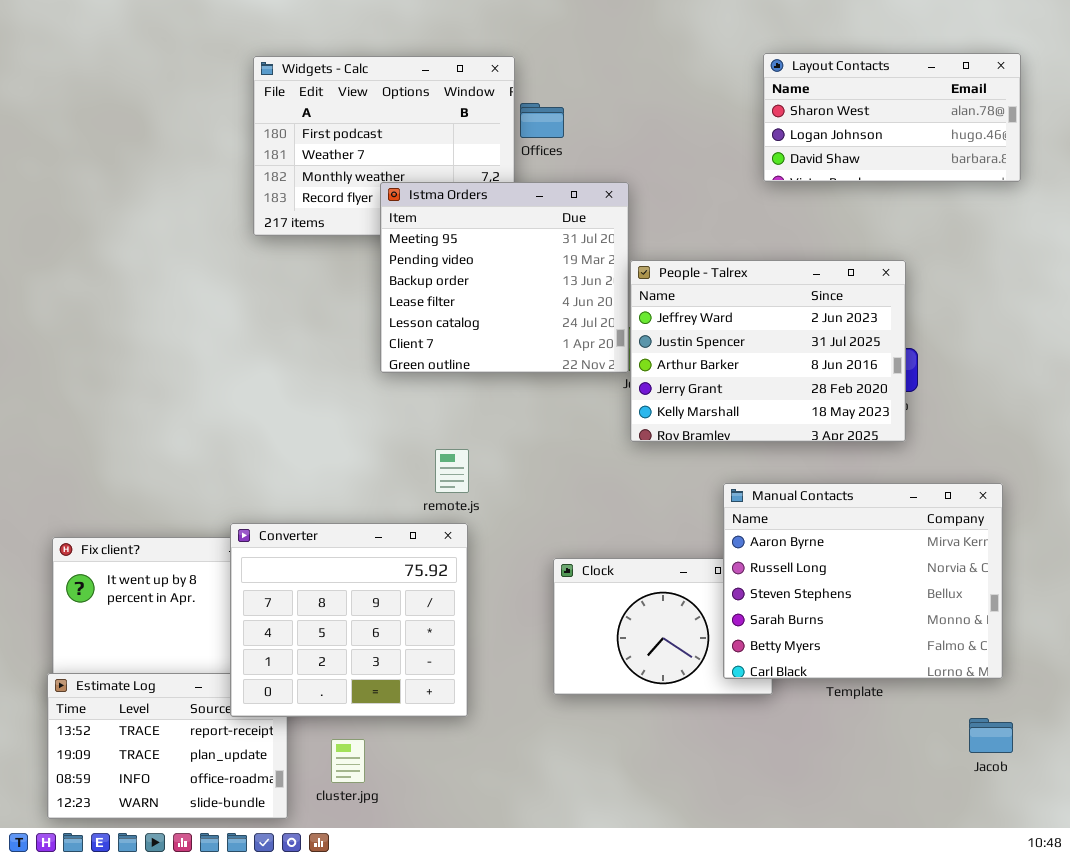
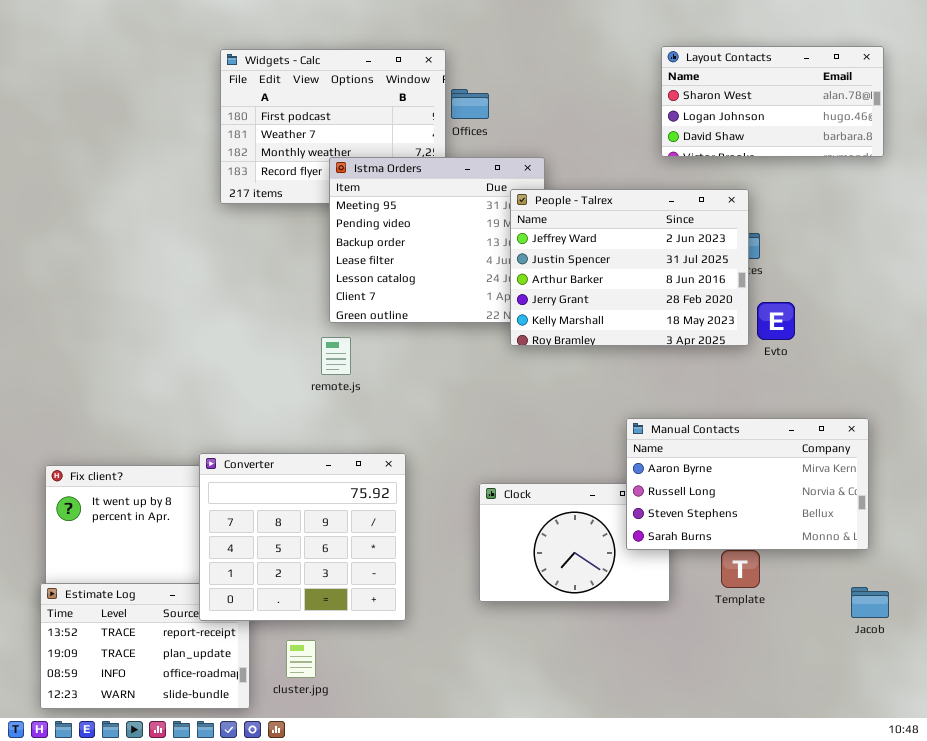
People - Talrex: [630,260,906,442] -> [510,189,749,346], moved
remote.js: [435,449,469,493] -> [321,337,351,375], moved
Manual Contacts: [723,483,1003,679] -> [626,418,869,550], resized
Jacob: [969,718,1013,753] -> [851,587,889,618], moved

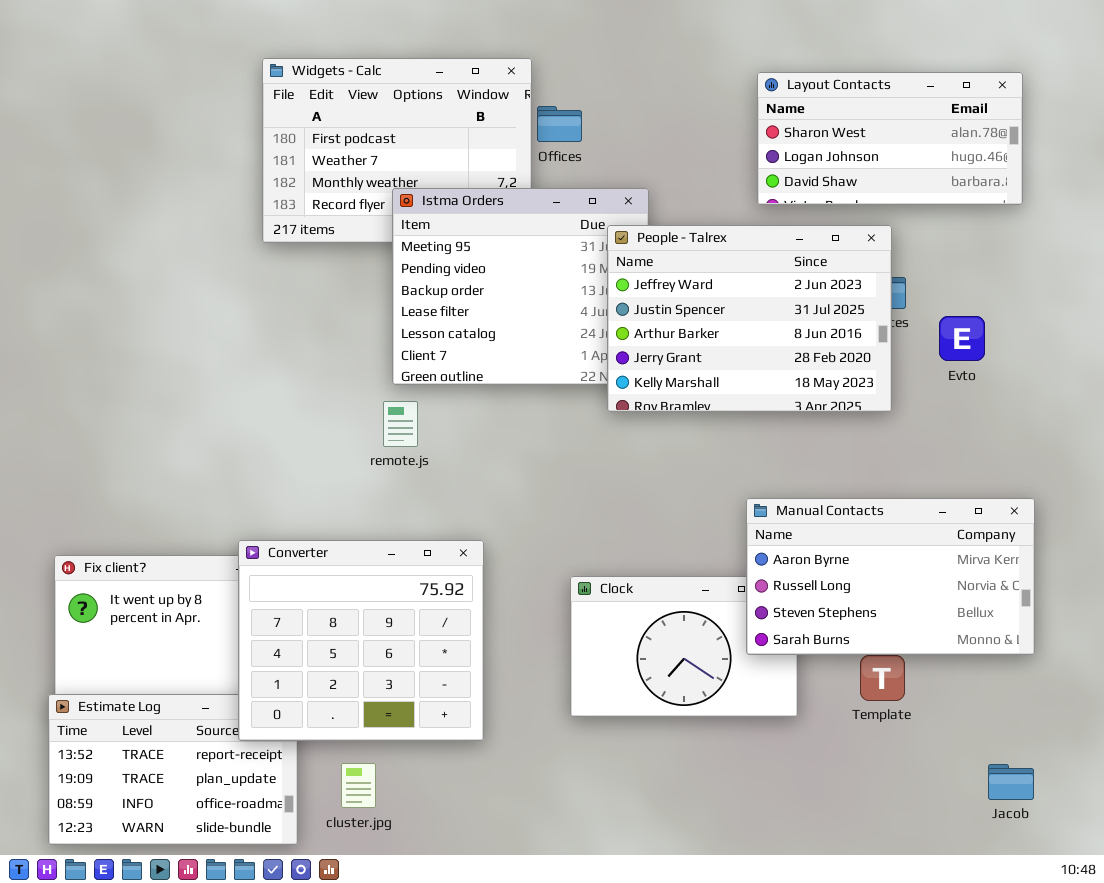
Layout Contacts: [661,46,884,157] -> [757,72,1023,205], moved
Evto: [757,302,795,340] -> [939,316,985,361], moved
Jacob: [851,587,889,618] -> [988,764,1034,800], moved

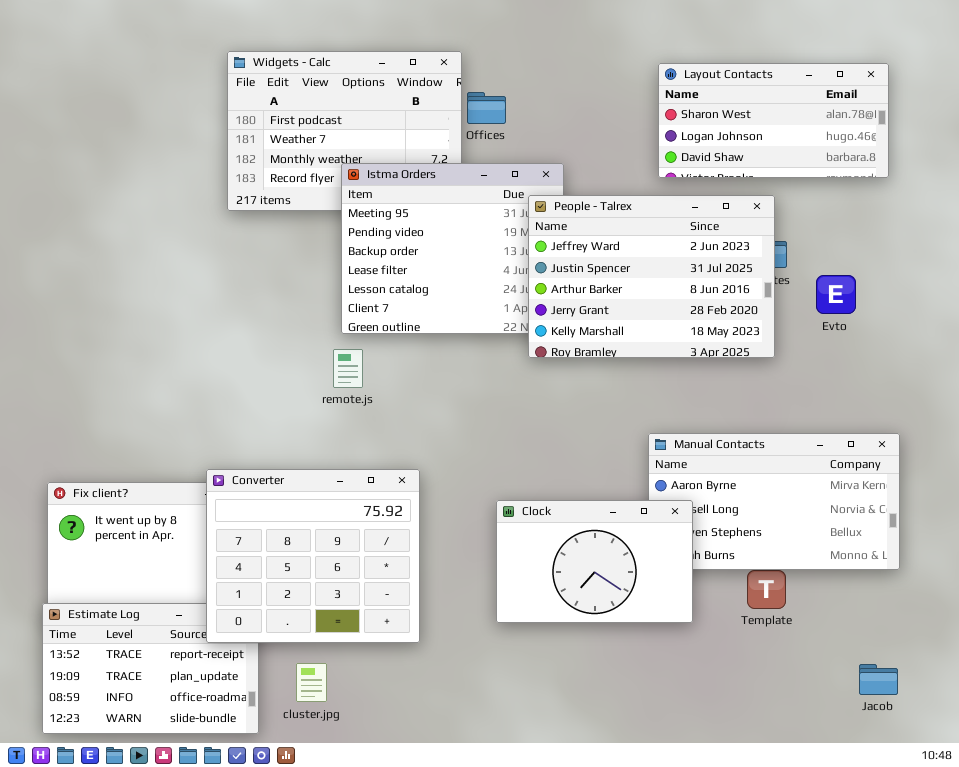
Clock: [570,576,798,717] -> [496,500,693,623], raised

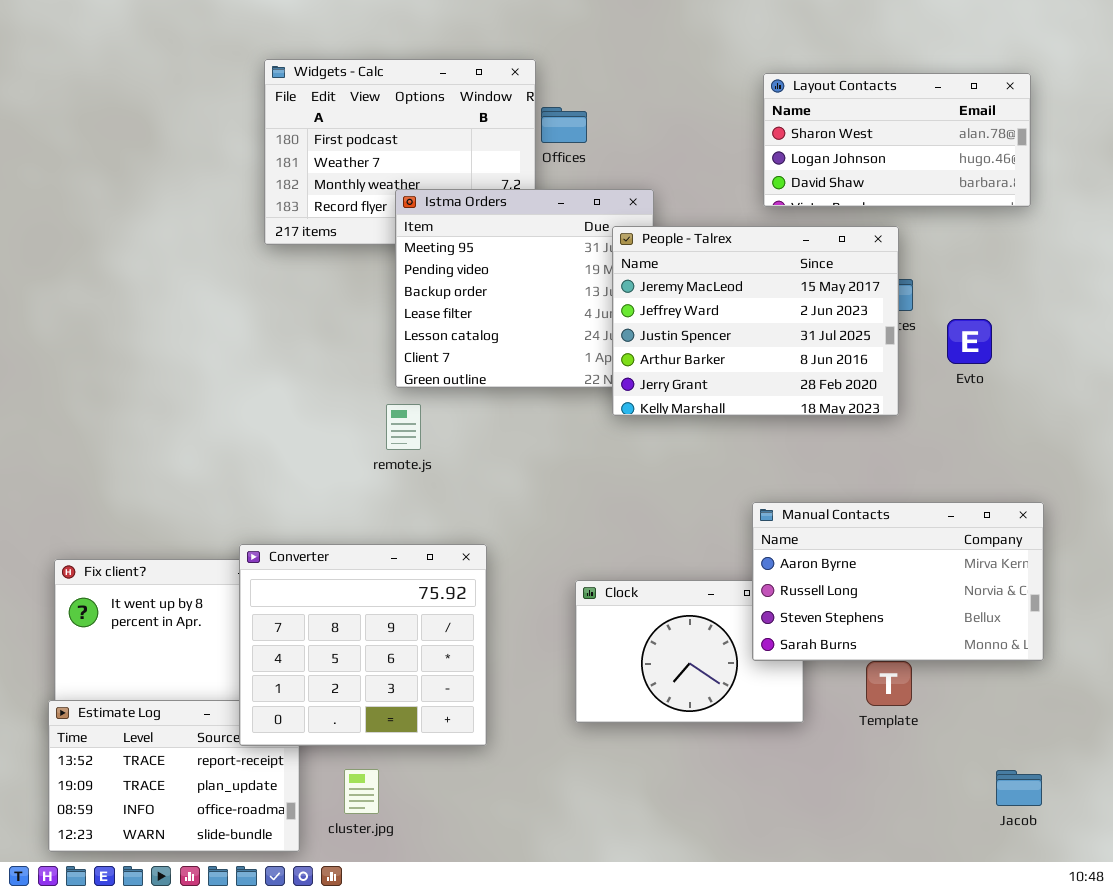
People - Talrex: [528,195,775,358] -> [612,226,899,416], scrolled up 1 row
Manual Contacts: [648,433,900,570] -> [752,502,1044,661], raised

